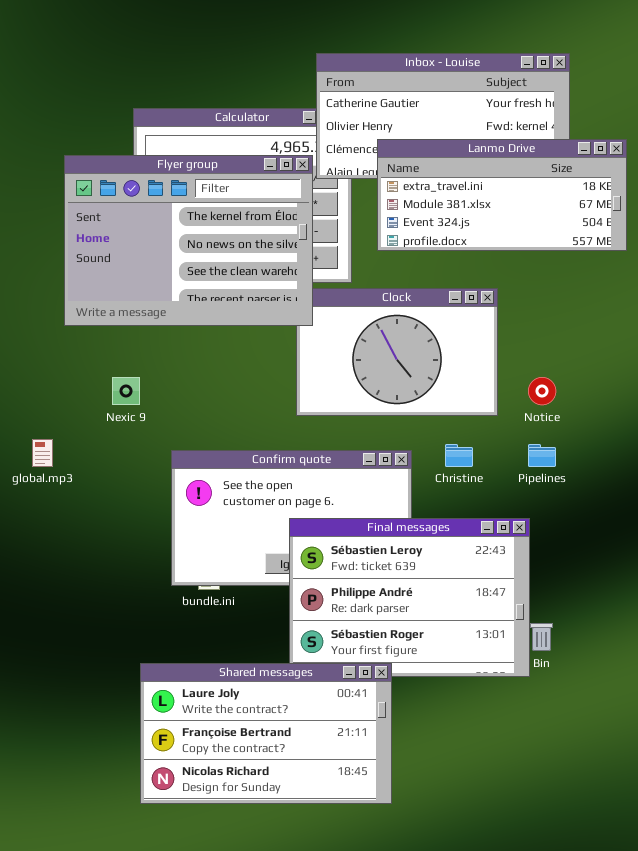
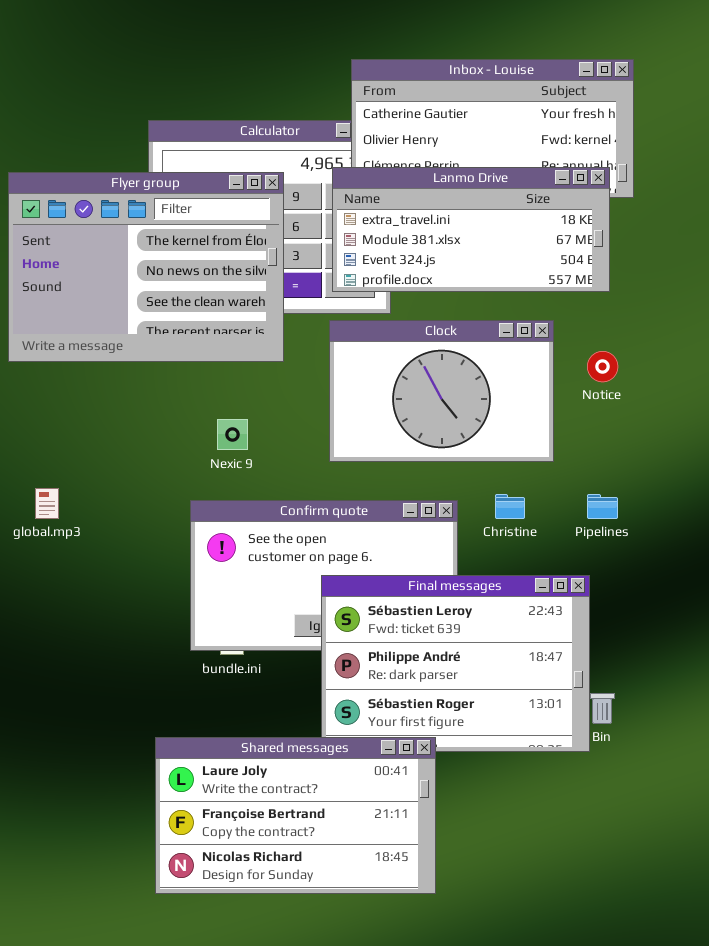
Lanmo Drive: [377,139,627,251] -> [332,167,610,292], moved
Flyer group: [64,155,313,326] -> [8,172,284,362], moved
Nexic 9: [112,377,140,405] -> [217,419,248,450], moved
Notice: [528,377,556,405] -> [587,351,618,382], moved

